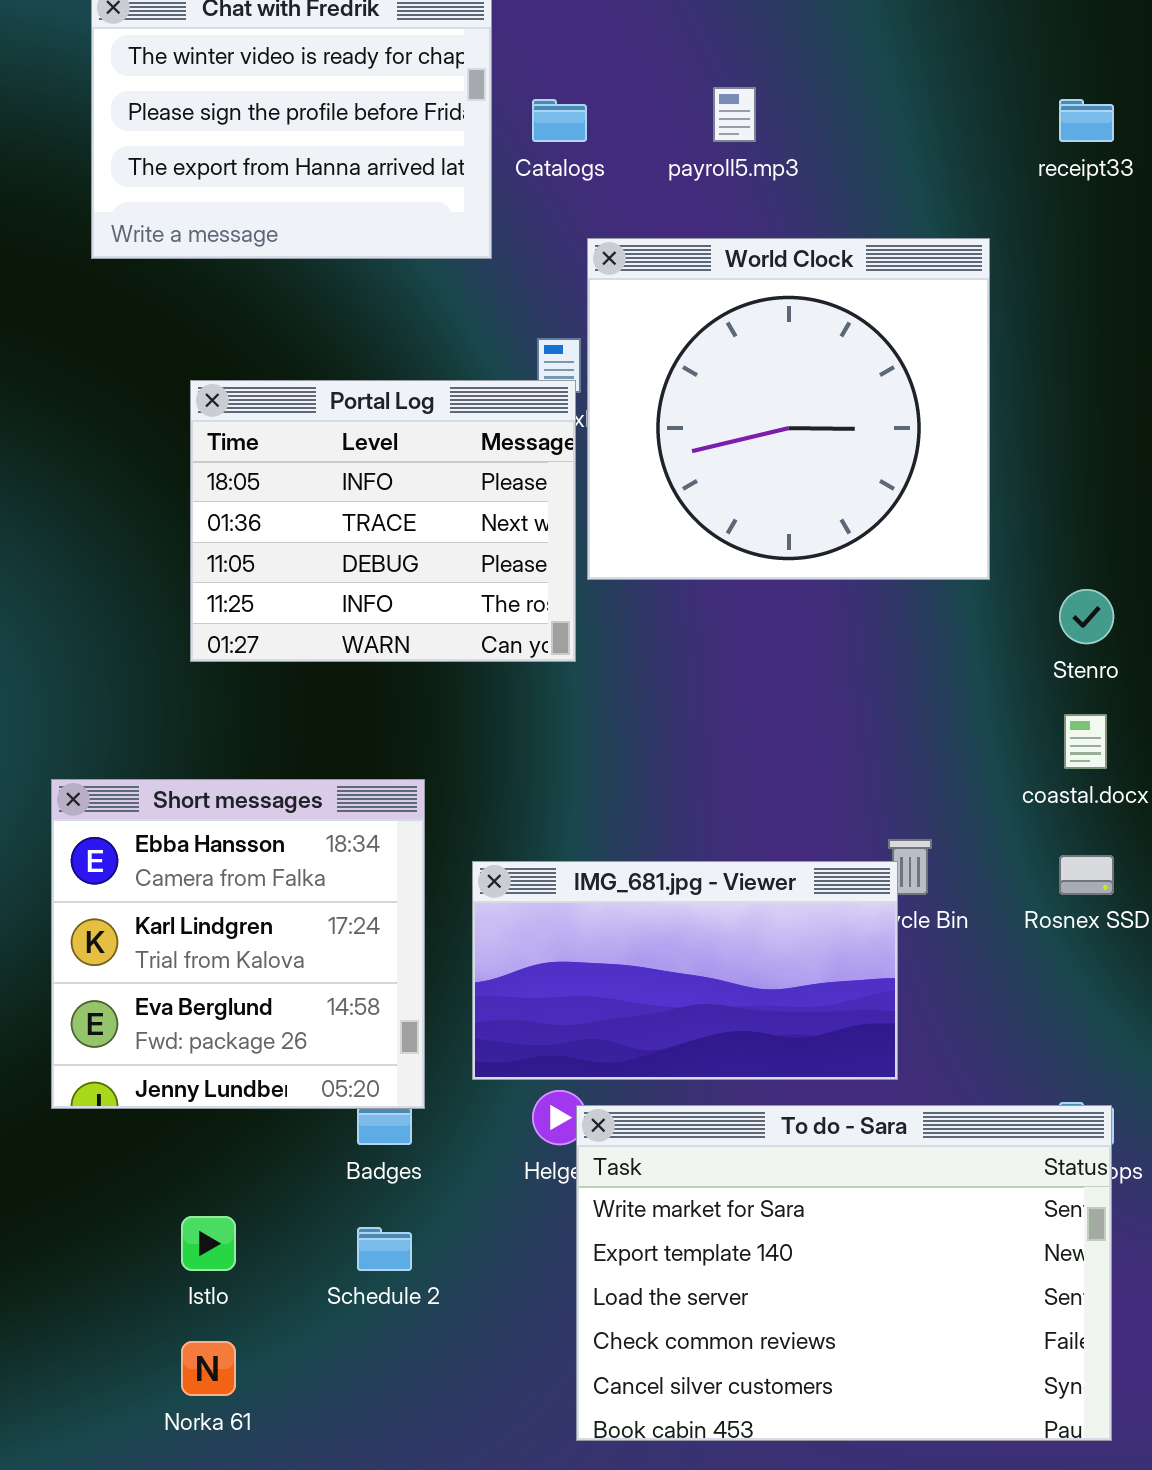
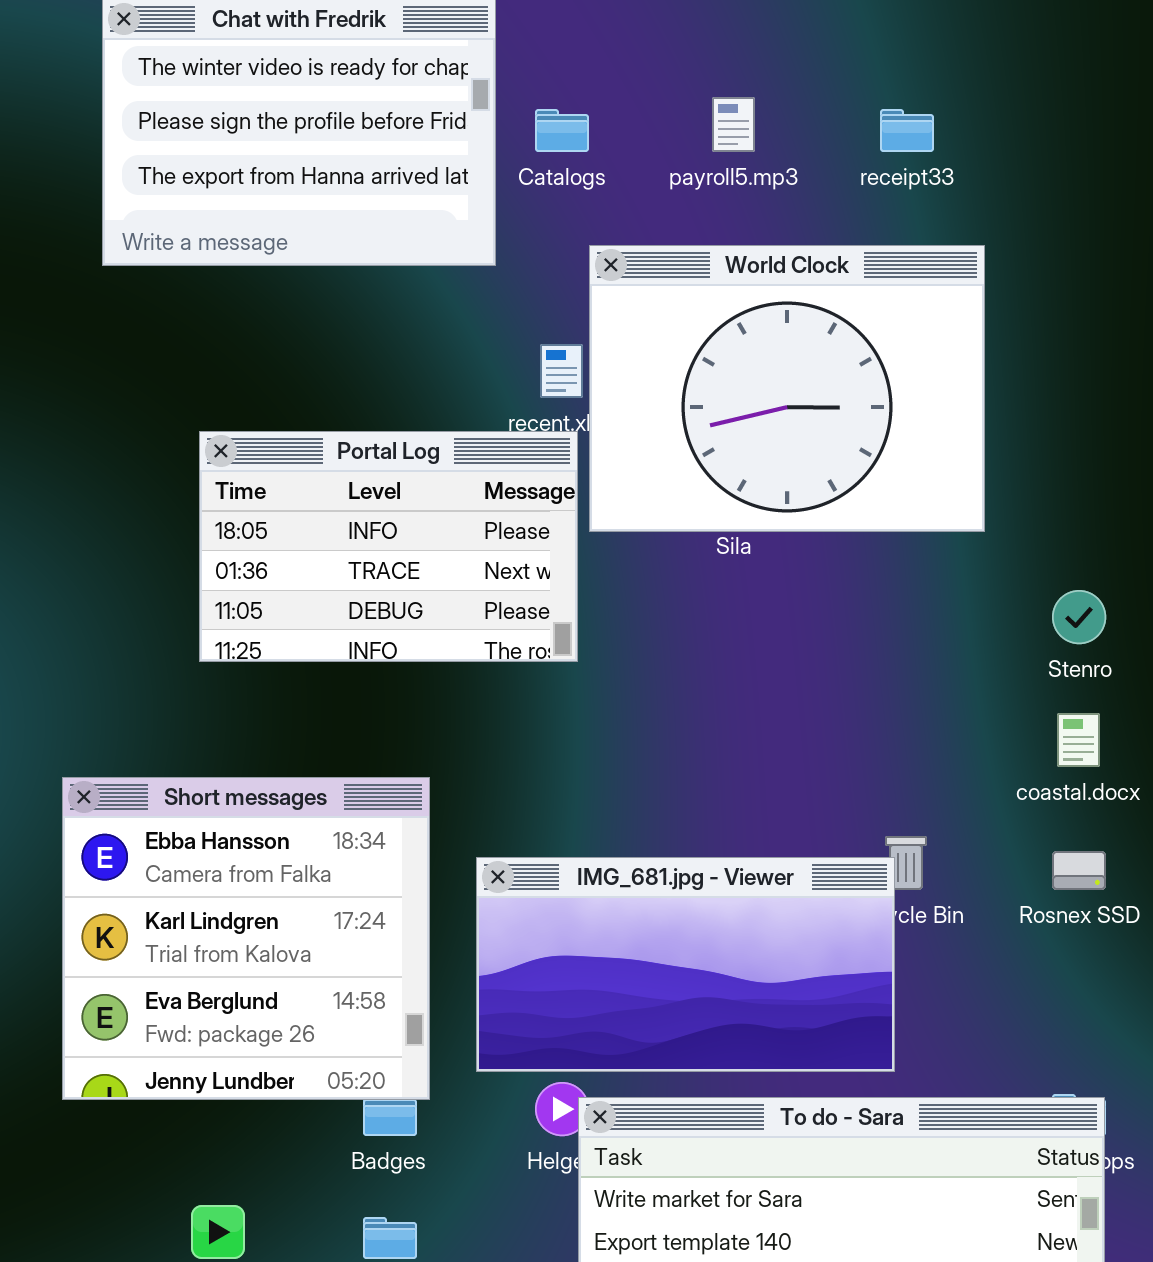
receipt33: [1059,99,1114,142] -> [880,109,934,152], moved
World Clock: [587,238,990,580] -> [589,245,985,532], resized
Portal Log: [190,380,576,662] -> [199,431,578,662], resized

